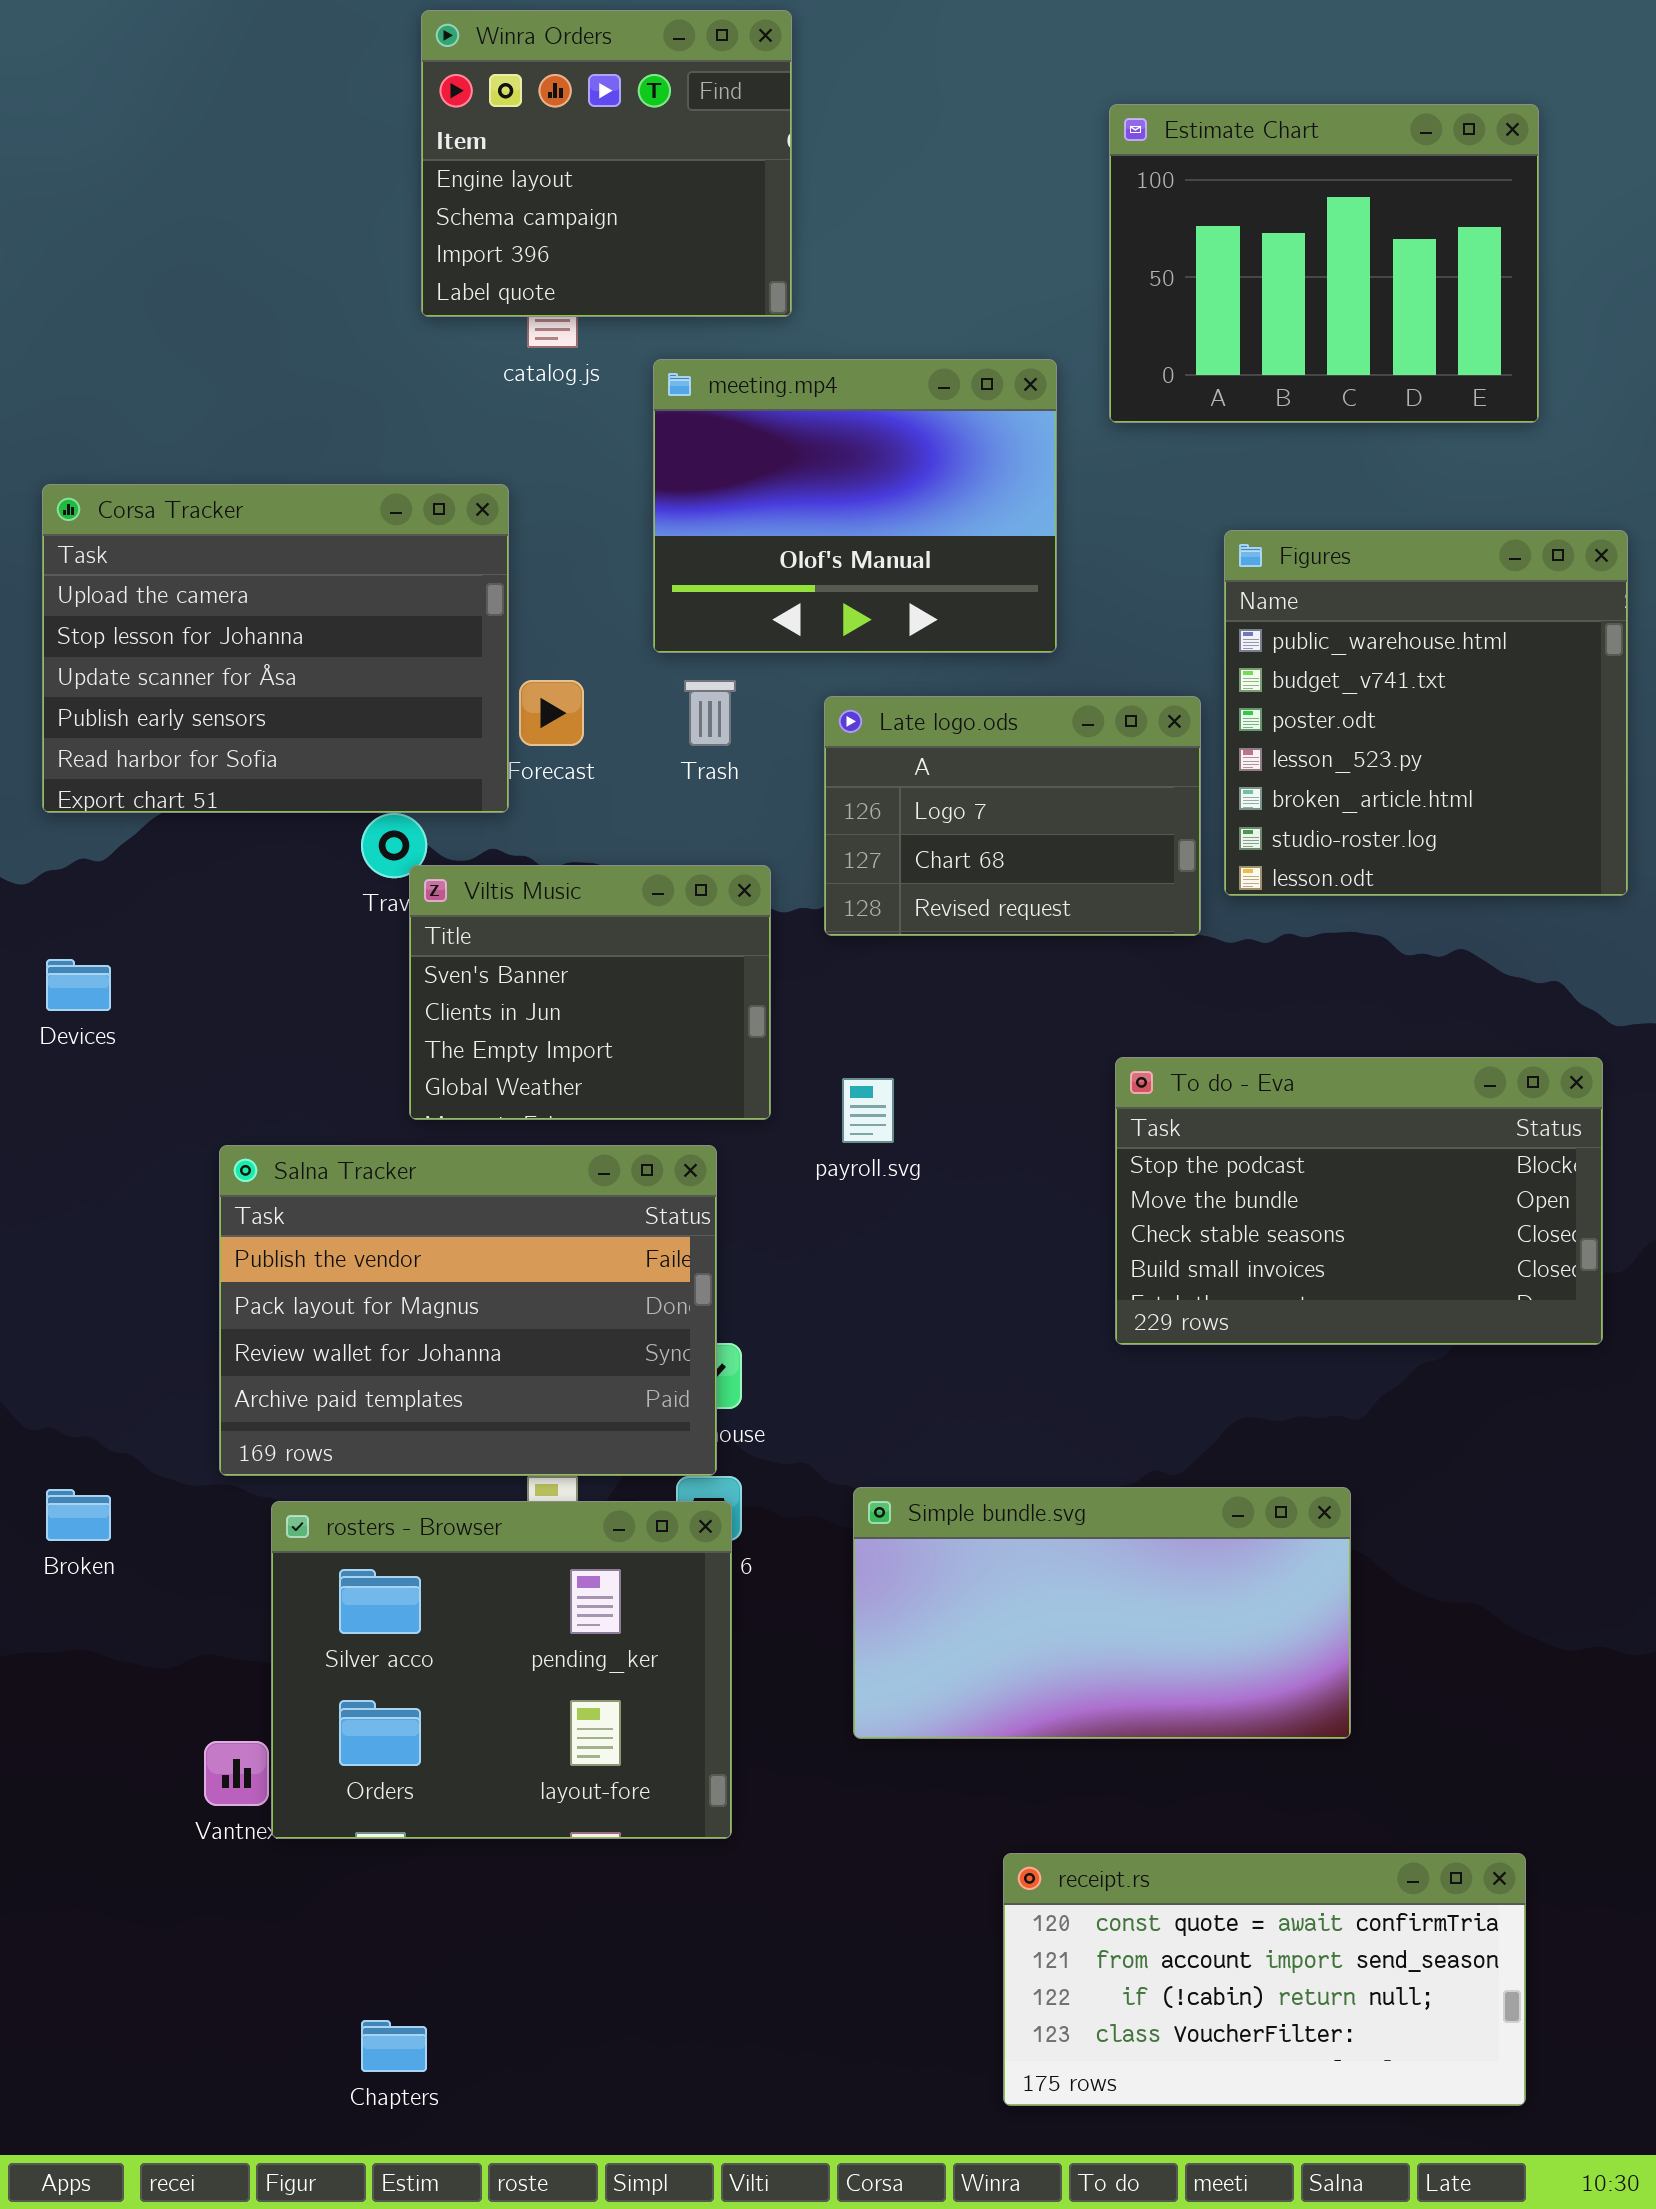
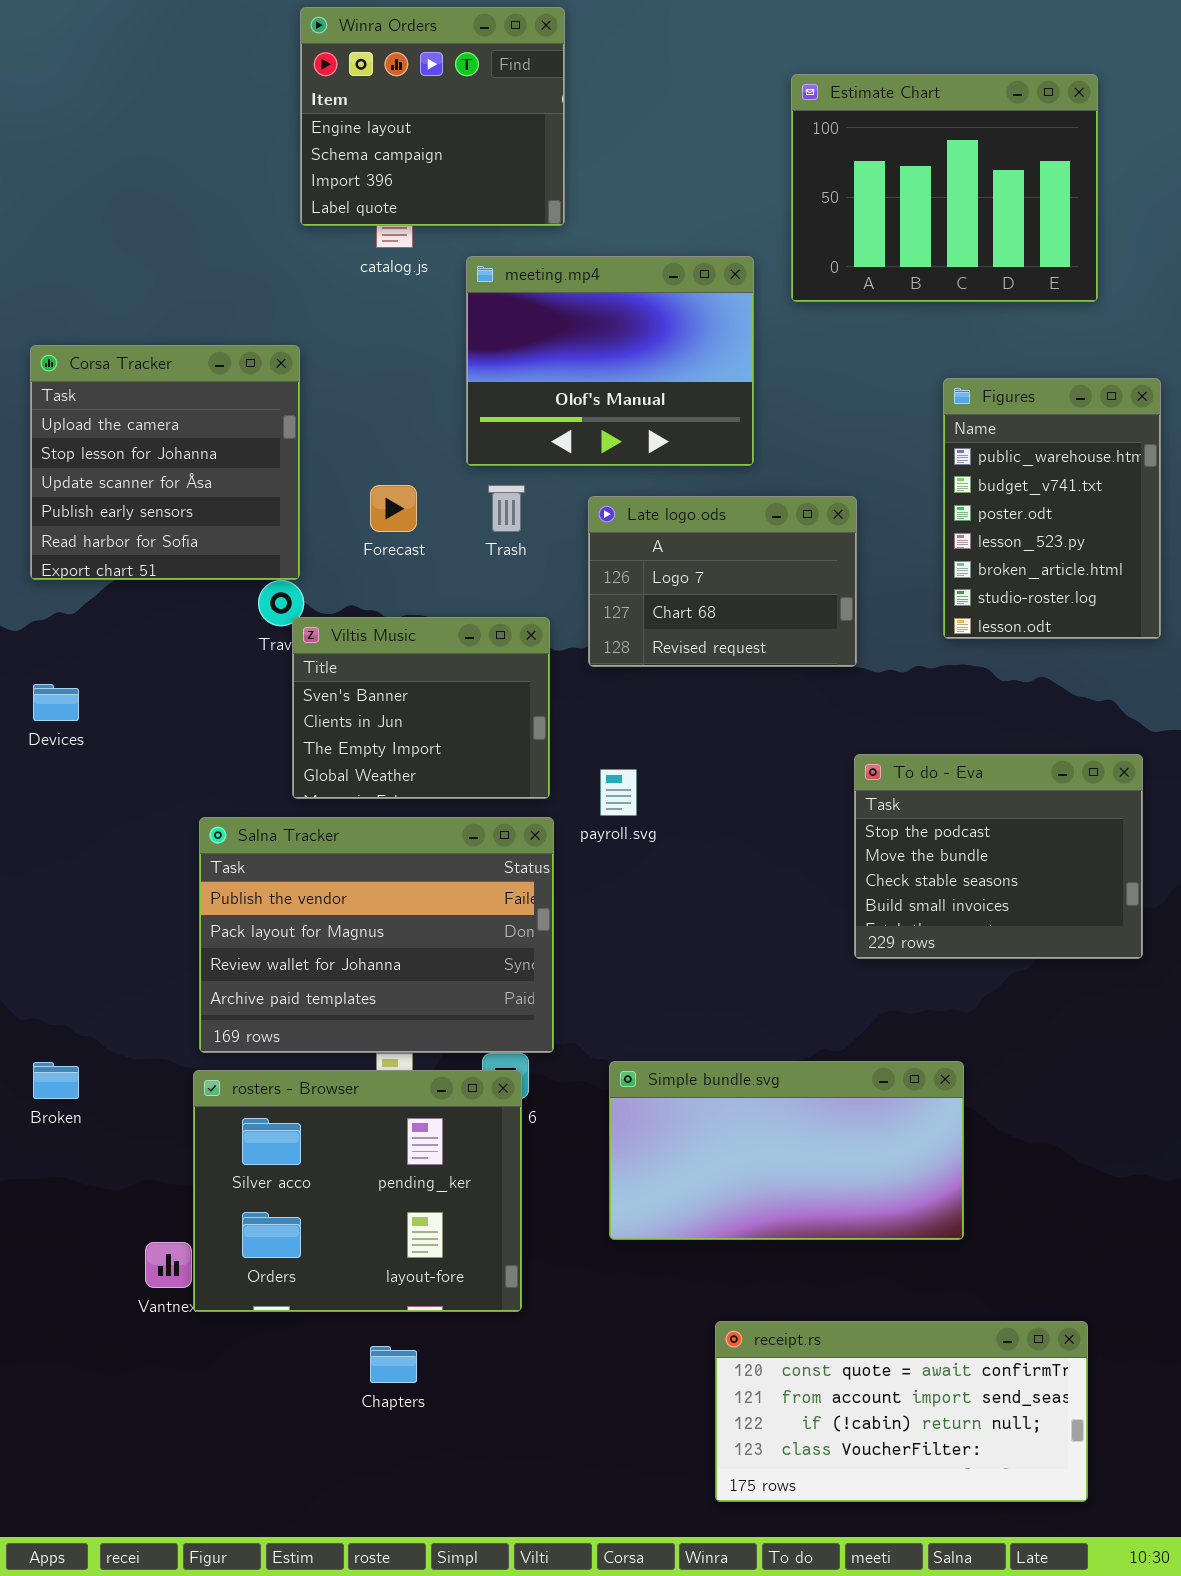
Corsa Tracker: [42,484,509,813] -> [30,345,300,580], resized
Figures: [1224,530,1628,896] -> [943,378,1161,639], resized
To do - Eva: [1115,1057,1603,1345] -> [854,754,1143,959], resized
Salna Tracker: [219,1145,717,1476] -> [199,817,554,1053], moved
Chapters: [361,2020,427,2072] -> [370,1346,417,1383], moved

